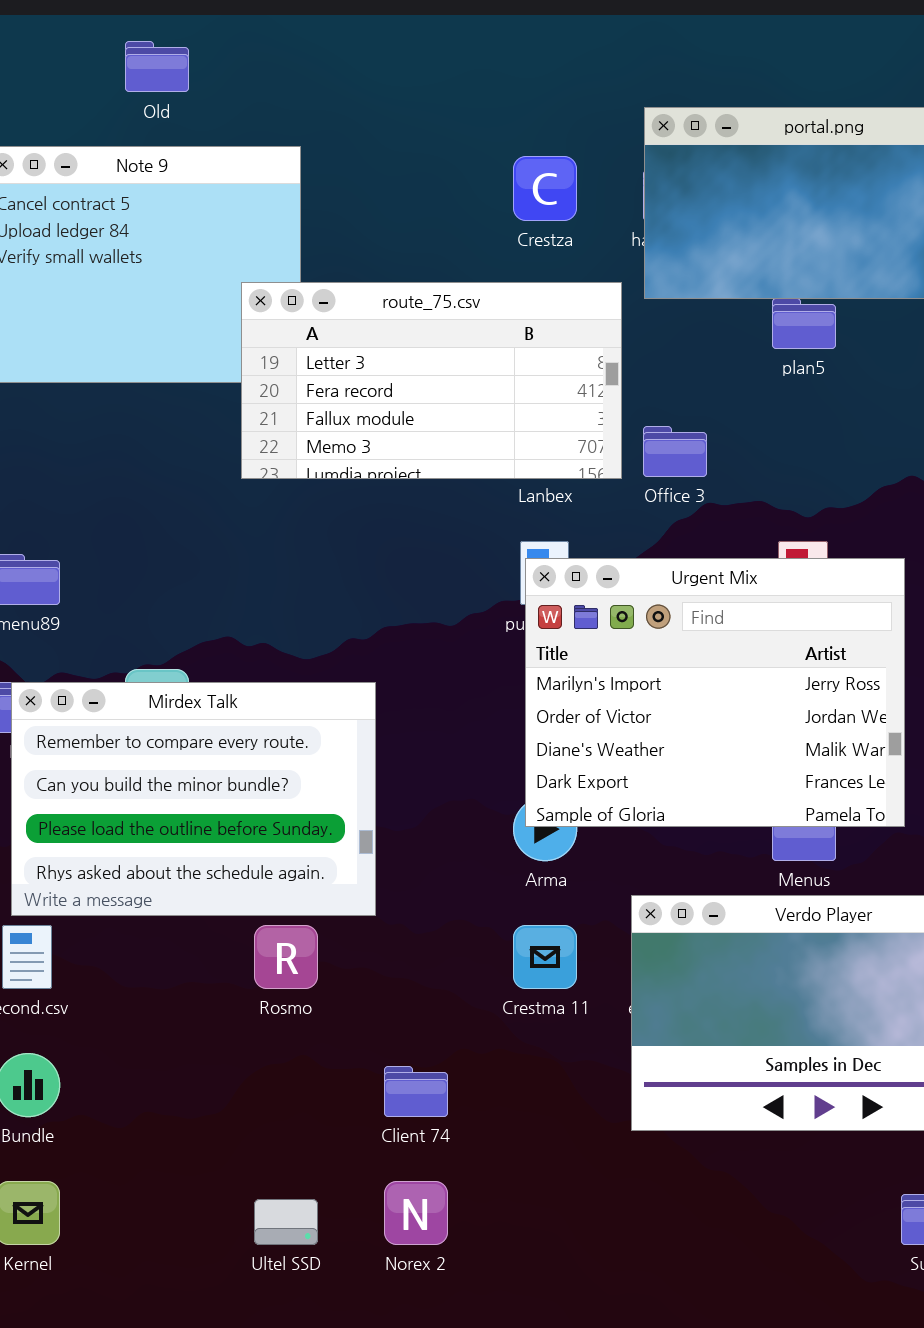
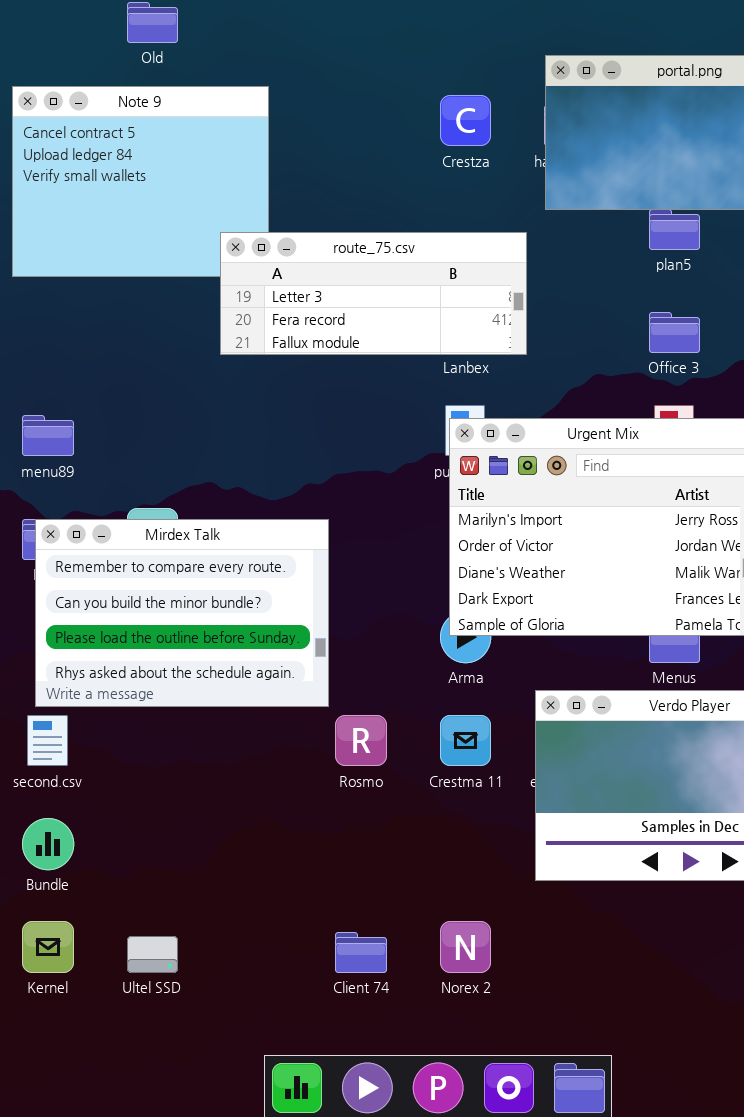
route_75.csv: [241,282,622,479] -> [220,232,527,355], resized
Office 3: [643,426,707,477] -> [649,312,700,353], moved
Rosmo: [254,925,318,989] -> [335,715,387,766], moved
Client 74: [384,1066,448,1117] -> [335,932,387,973], moved
Norex 2: [384,1181,448,1245] -> [440,921,491,973], moved
Ultel SSD: [254,1199,318,1245] -> [127,936,178,973], moved

